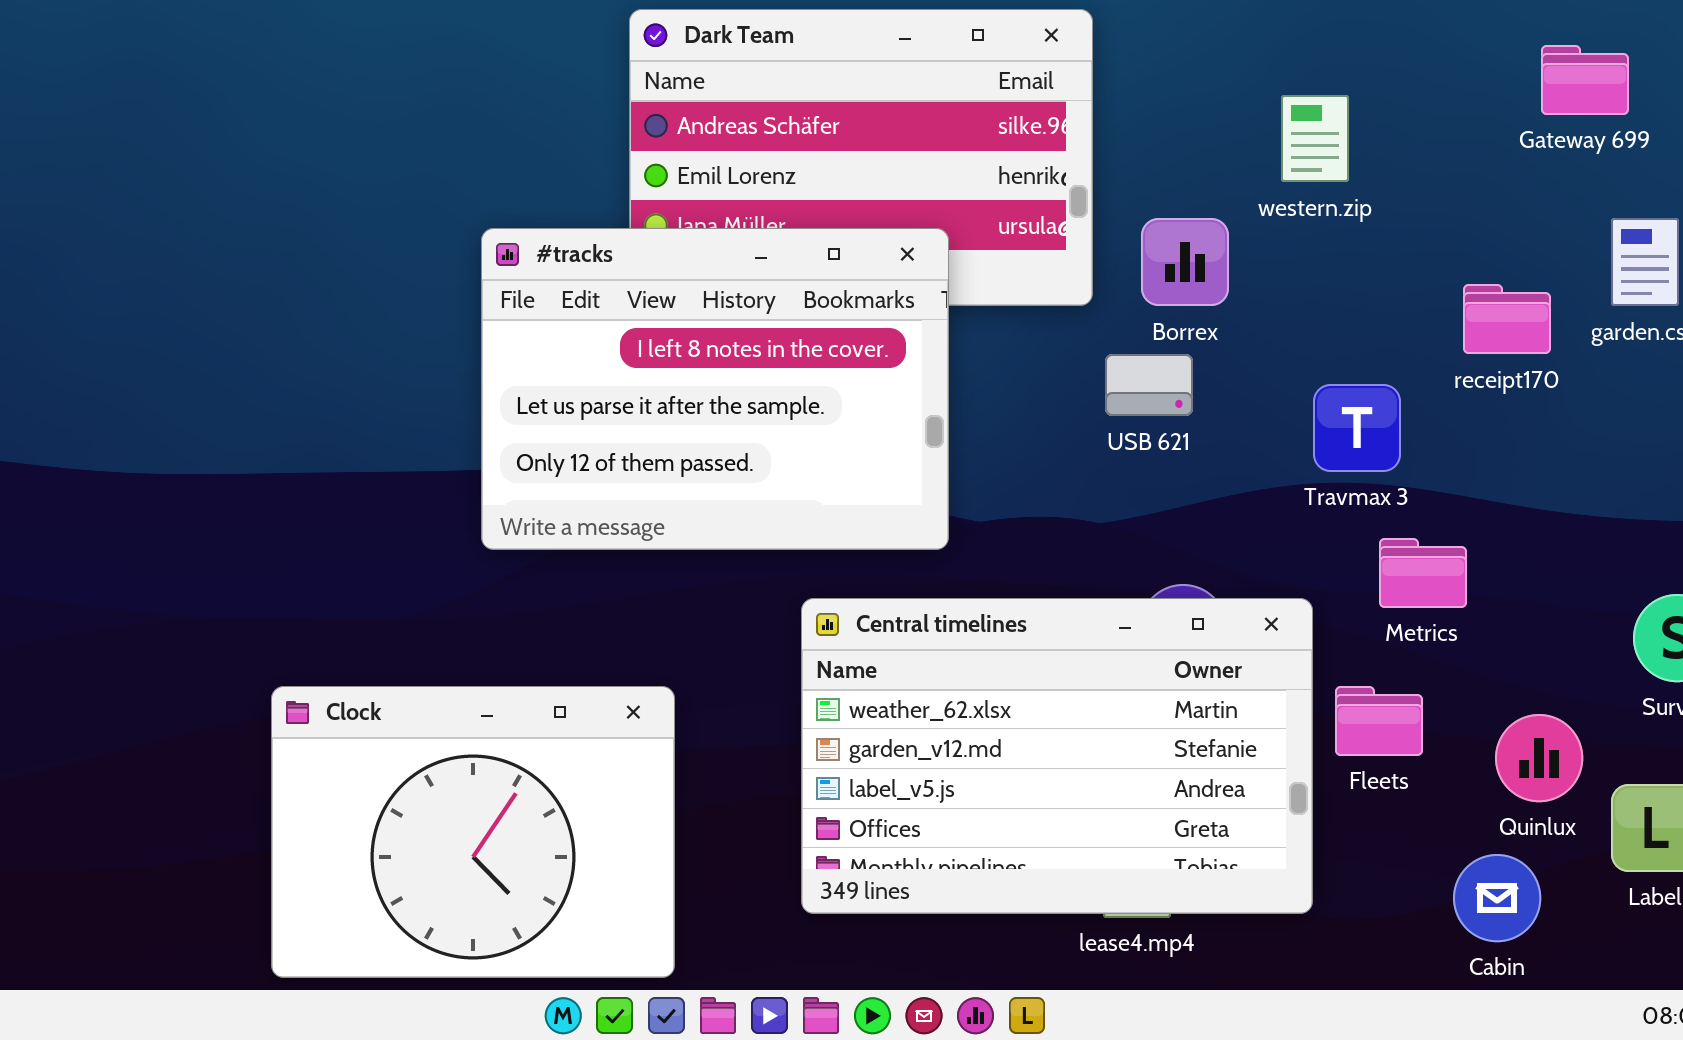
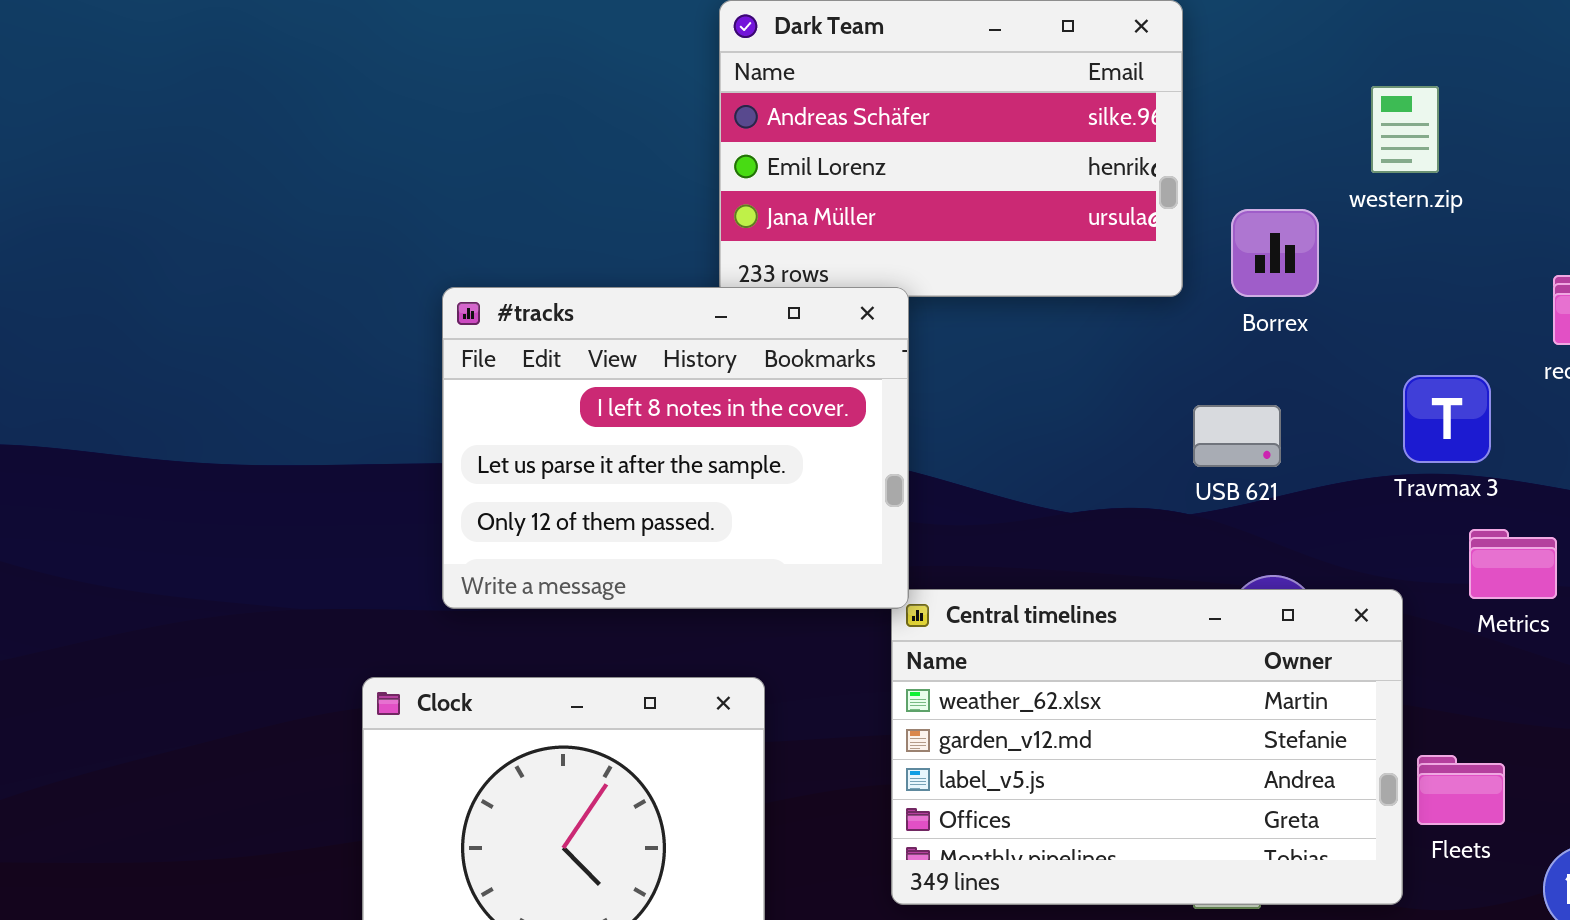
#tracks: [481,228,949,550] -> [442,287,909,609], moved
USB 621: [1105,354,1193,416] -> [1193,405,1281,467], moved
Fleets: [1335,686,1423,756] -> [1417,755,1505,825], moved

